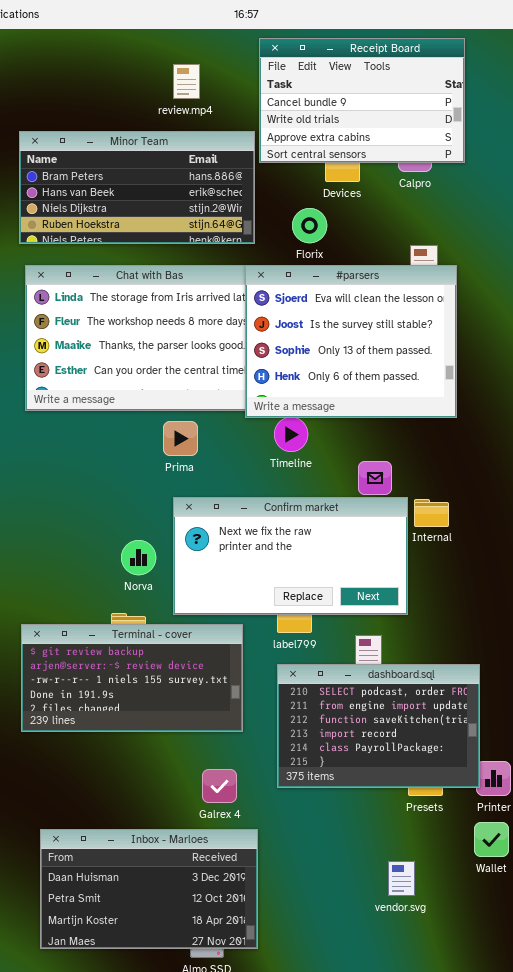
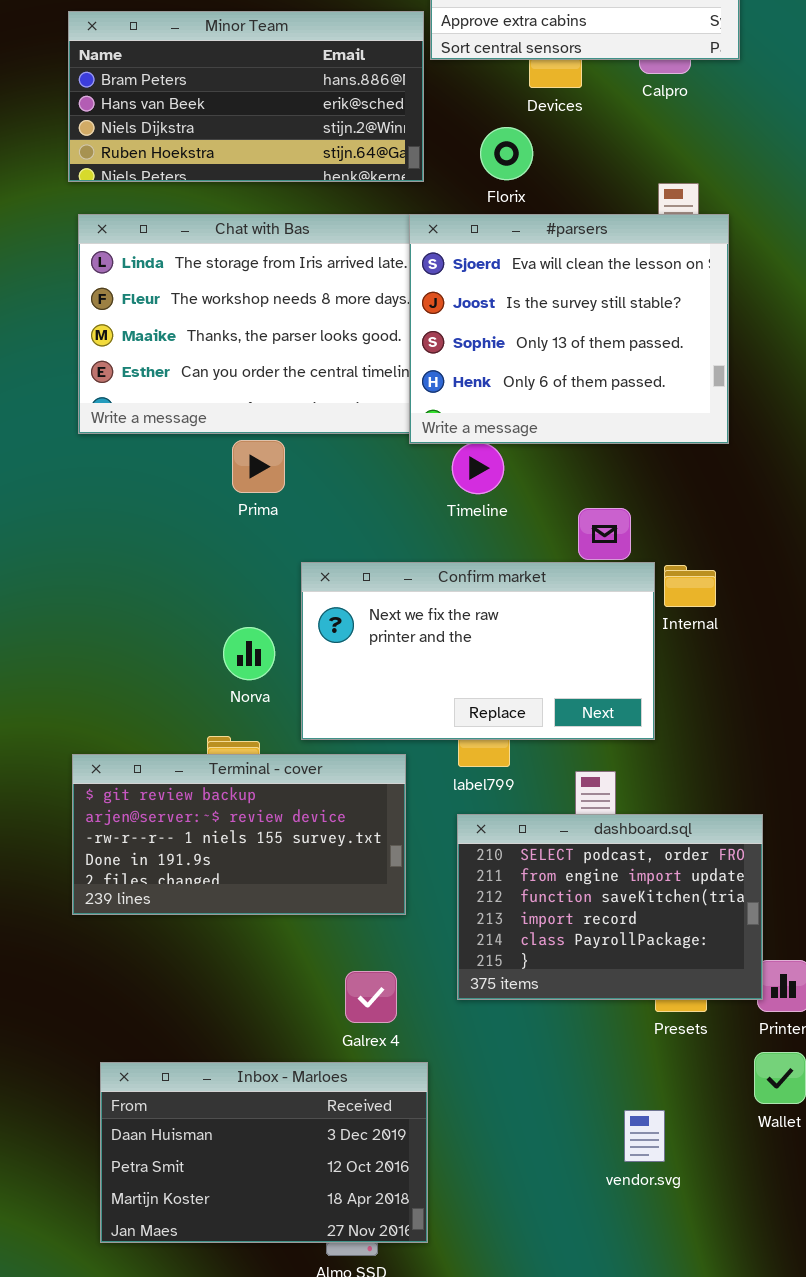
Prima: [163,421,198,456] -> [232,440,285,493], moved

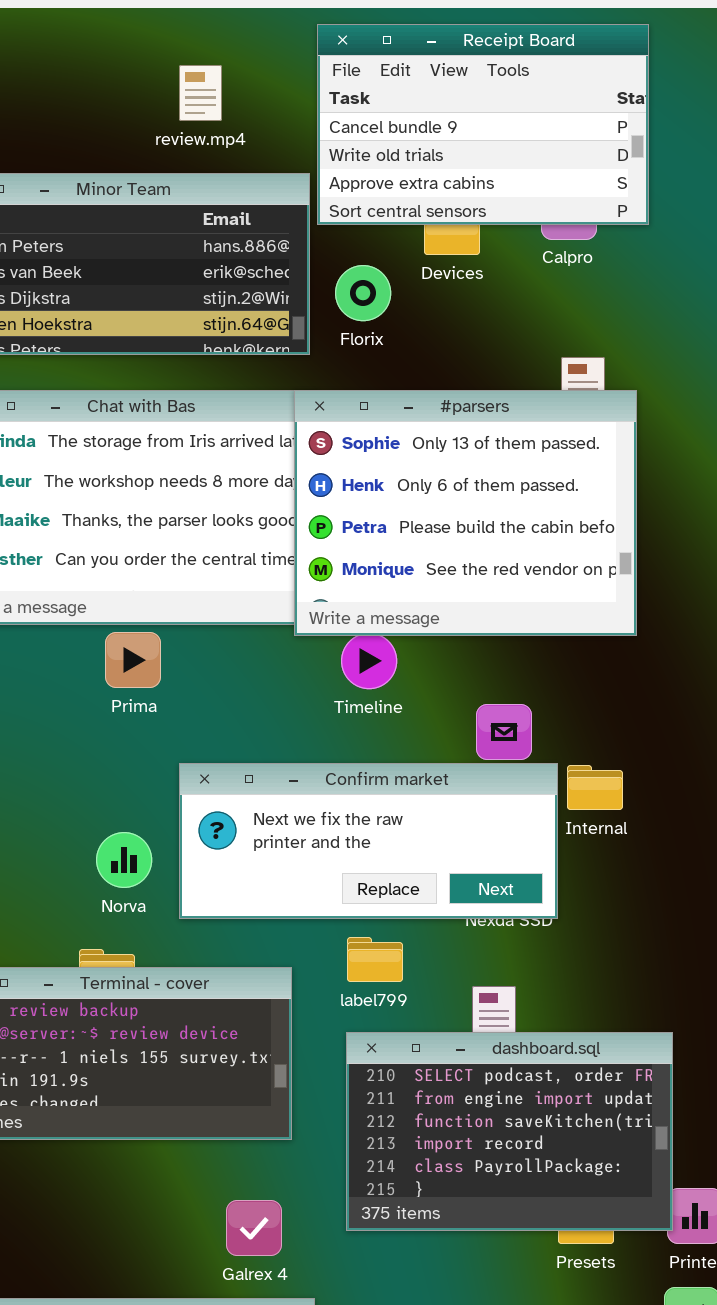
Florix: [480,127,533,180] -> [335,265,391,321], moved
#parsers: [409,214,729,444] -> [294,390,637,636], scrolled down 2 rows
Confirm market: [301,562,655,740] -> [179,763,558,919], resized

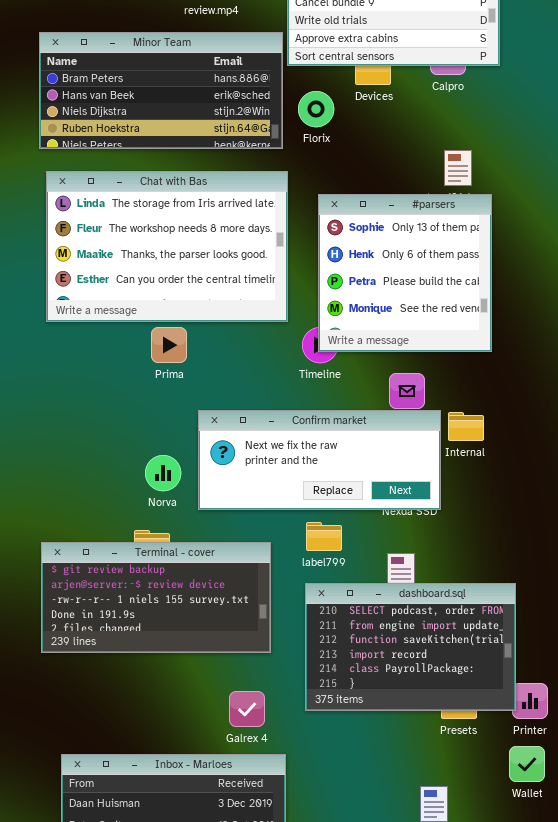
#parsers: [294,390,637,636] -> [318,194,492,352], moved, resized

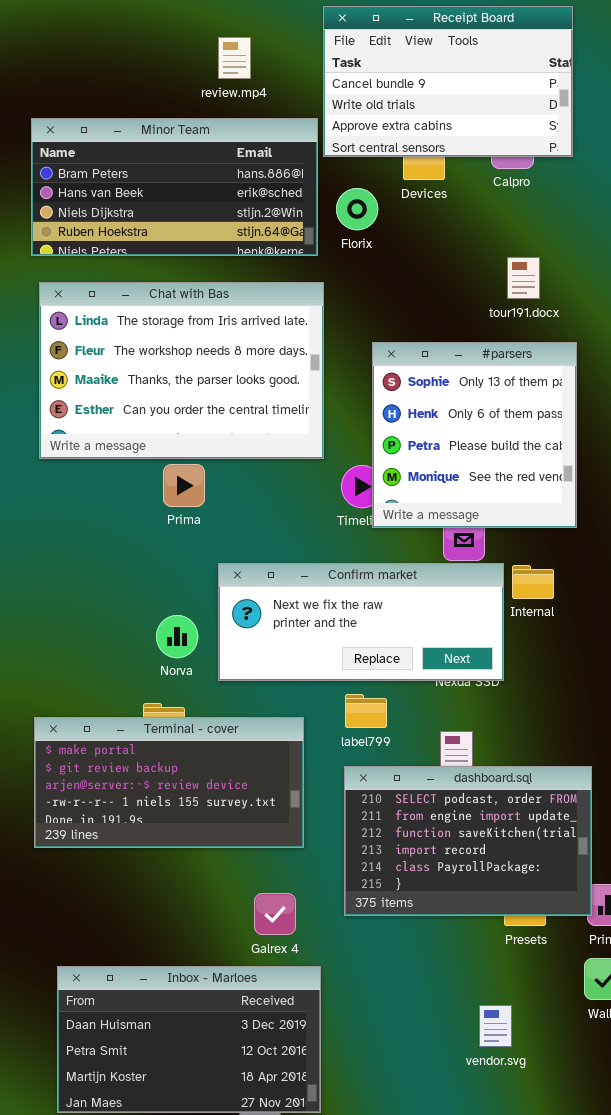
#parsers: [318,194,492,352] -> [372,342,577,528], moved
Terminal - cover: [41,542,271,653] -> [34,717,304,848], scrolled up 1 row

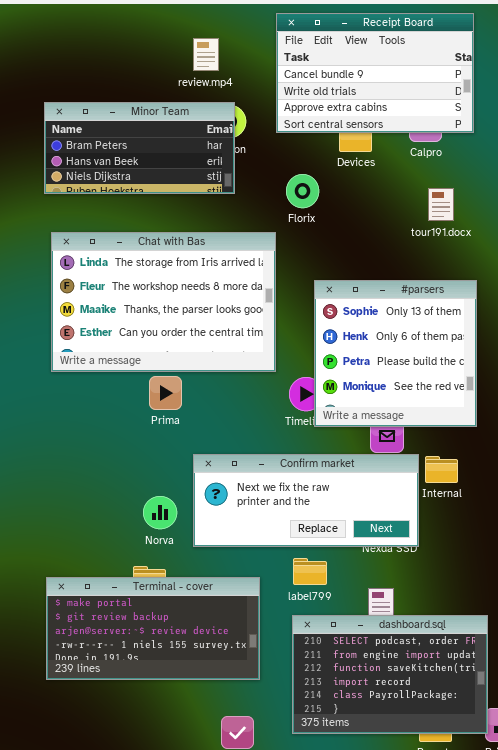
Minor Team: [31,118,318,256] -> [44,102,235,194], resized
Florix: [336,188,378,230] -> [286,174,319,208], moved
tour191.docx: [507,257,540,299] -> [428,188,454,221], moved

